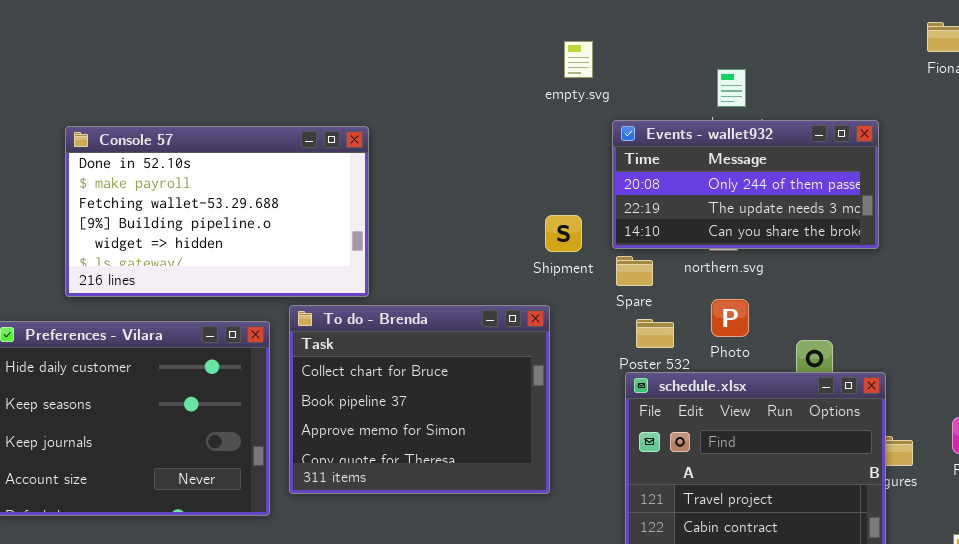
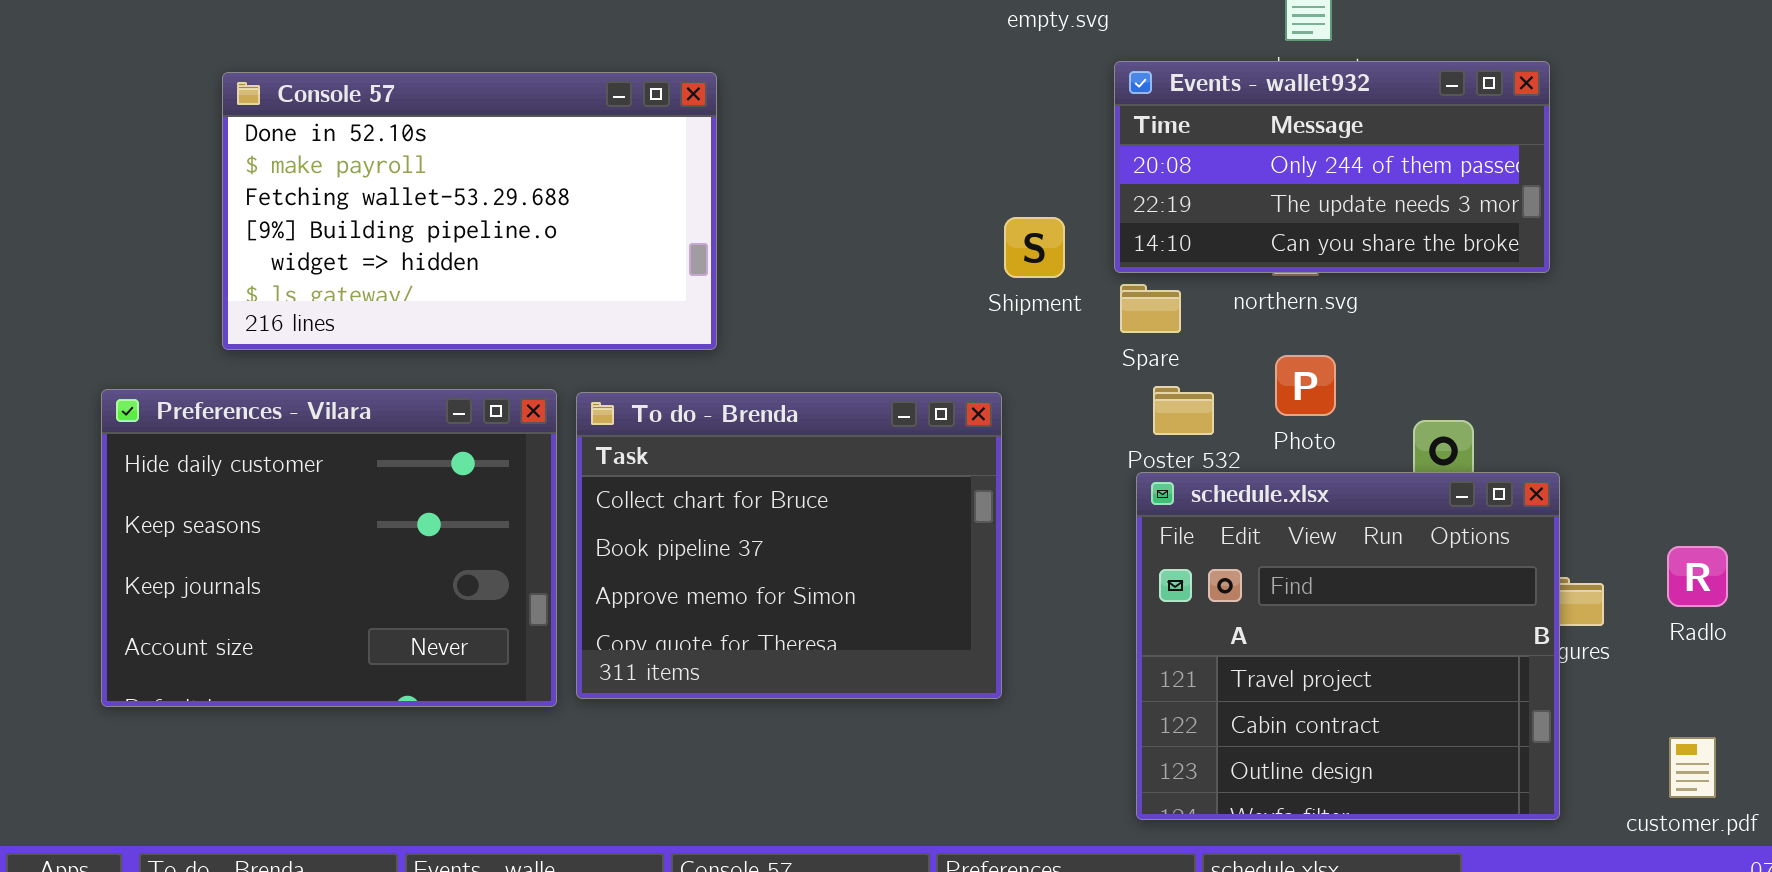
To do - Brenda: [289,305,550,494] -> [576,392,1002,699], moved

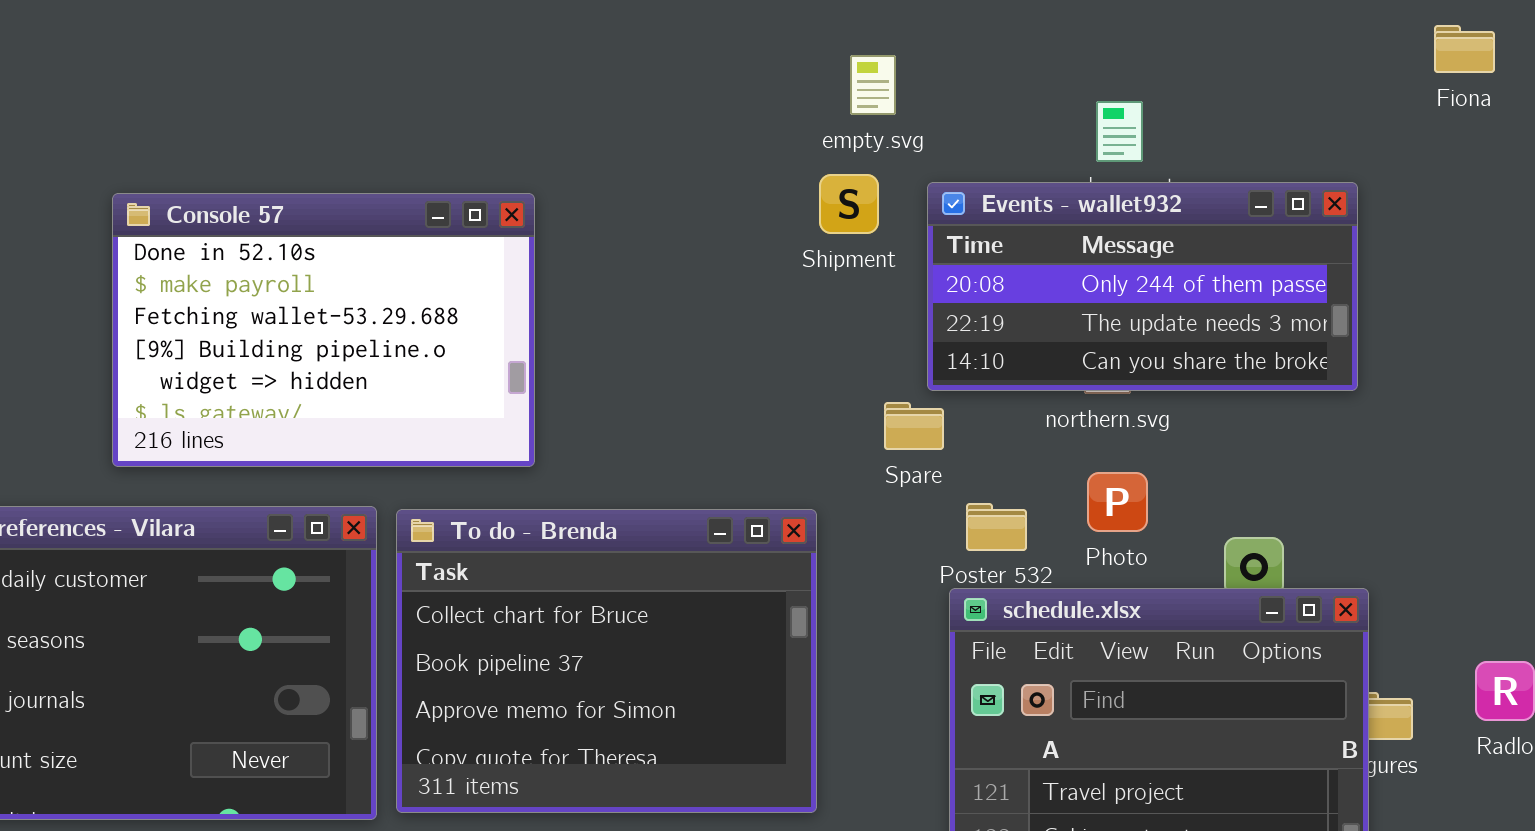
Console 57: [222,72,717,350] -> [112,193,535,467], resized
Shipment: [1004,217,1065,278] -> [819,174,879,234], moved
Spare: [1120,284,1181,333] -> [884,402,944,450], moved

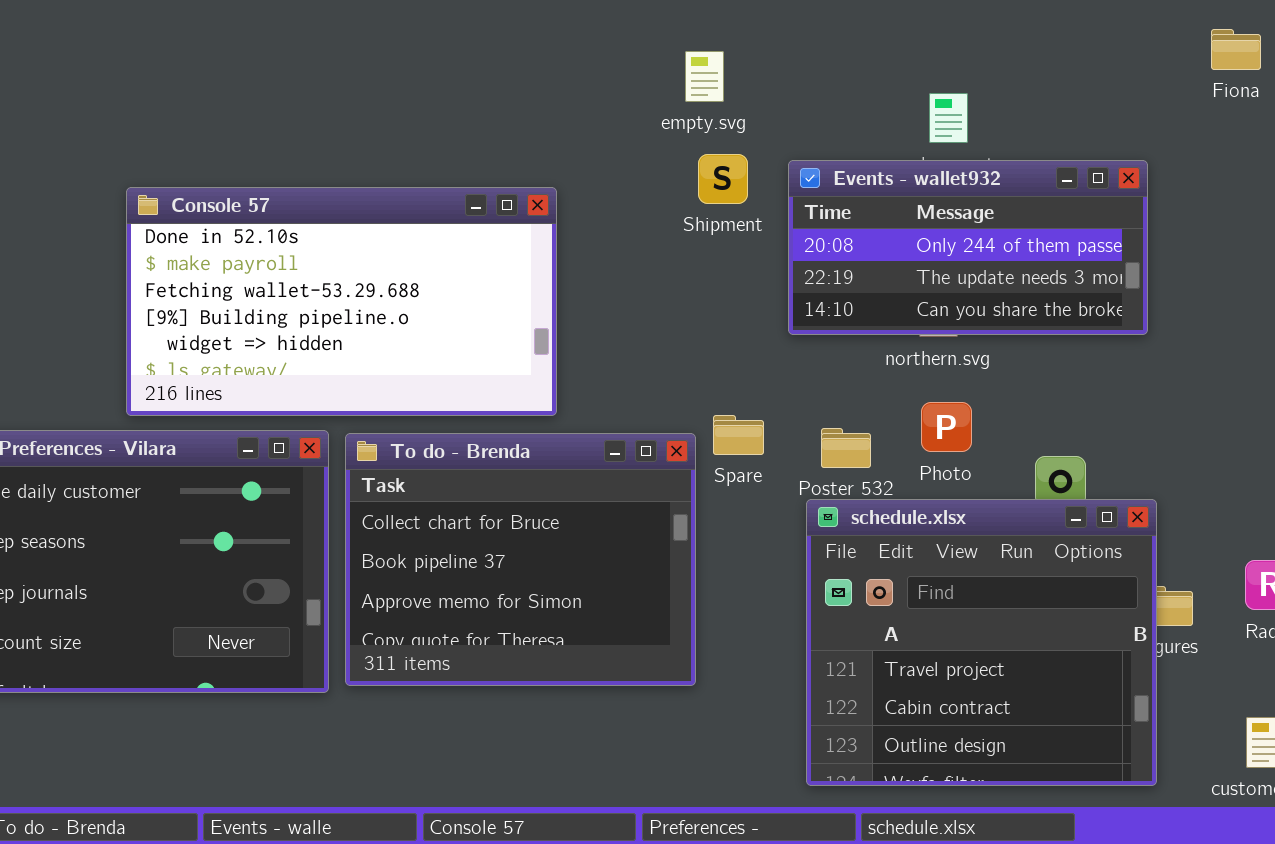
empty.svg: [850,55,896,115] -> [685,51,724,102], moved
Console 57: [112,193,535,467] -> [126,187,557,416], moved, resized
Spare: [884,402,944,450] -> [713,415,764,455], moved

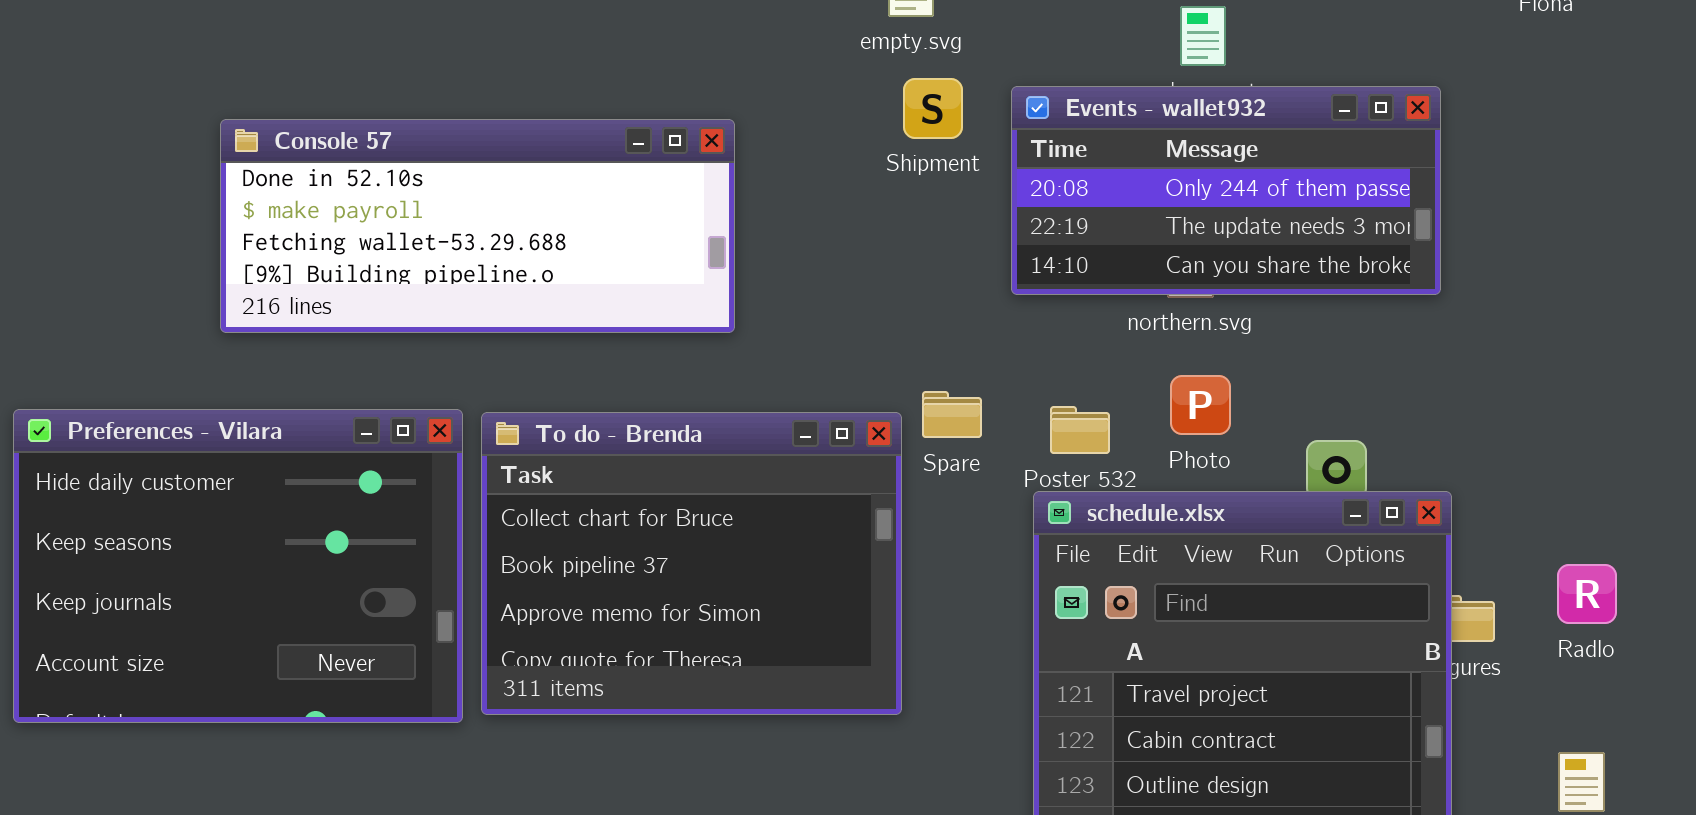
Console 57: [126,187,557,416] -> [220,119,735,333], resized

